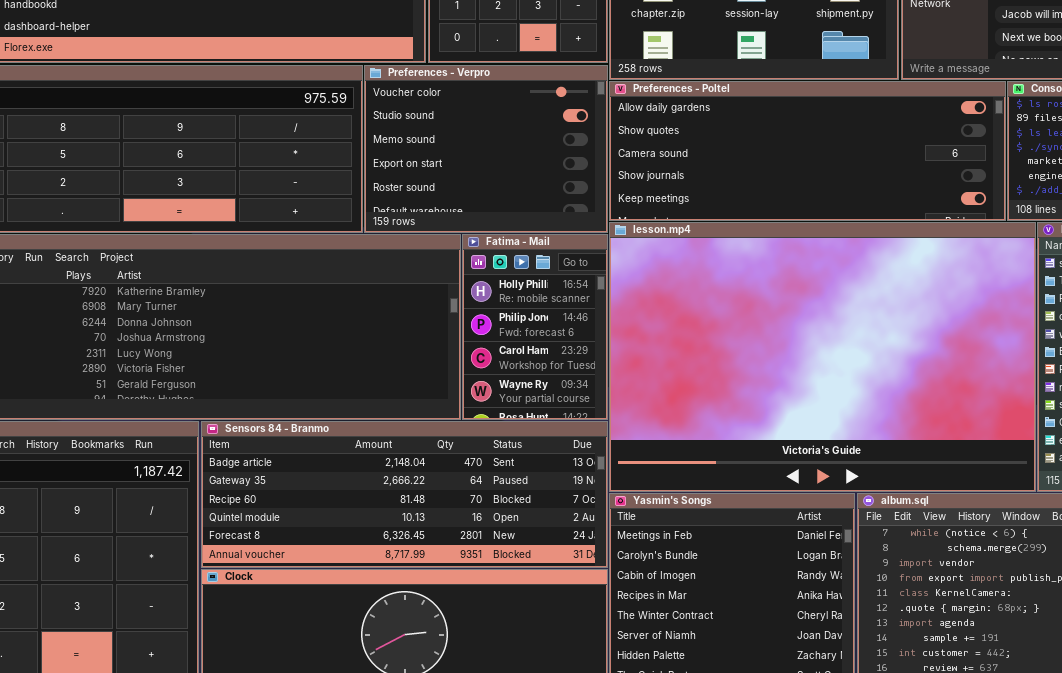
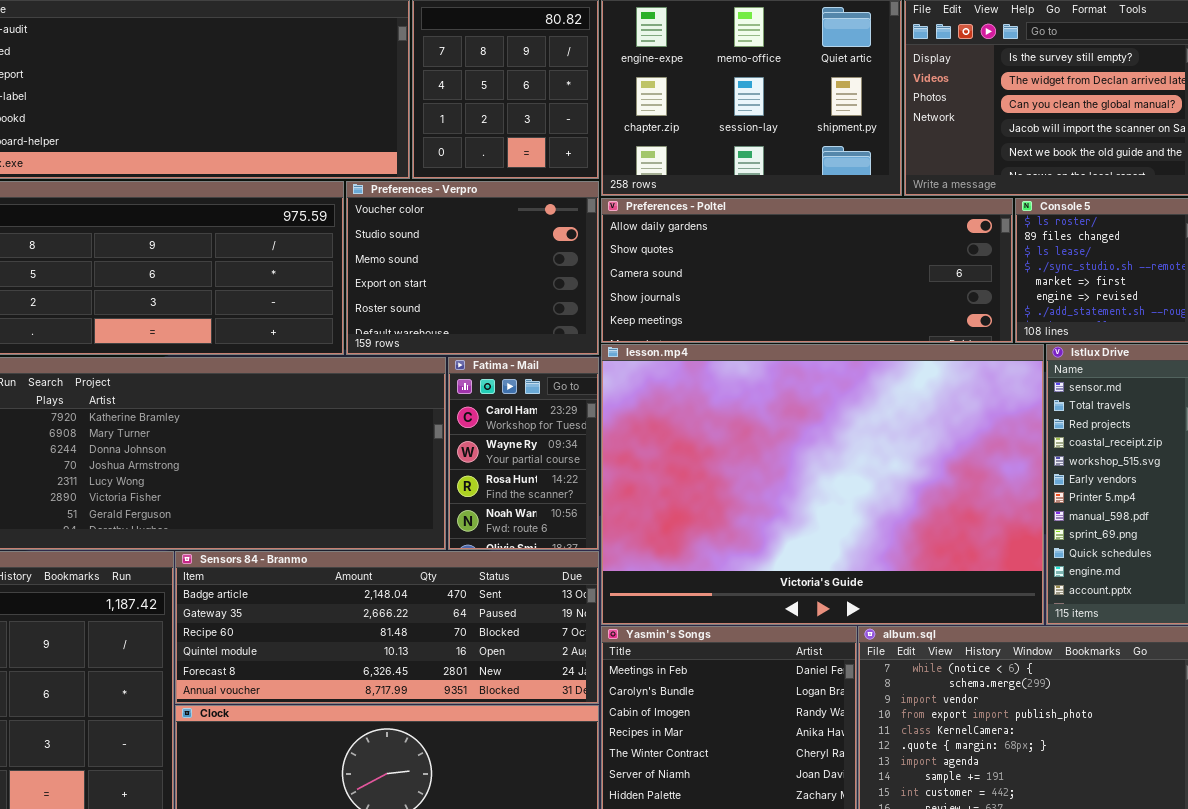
Fatima - Mail: [462,234,608,420] -> [448,357,599,550], scrolled down 2 rows

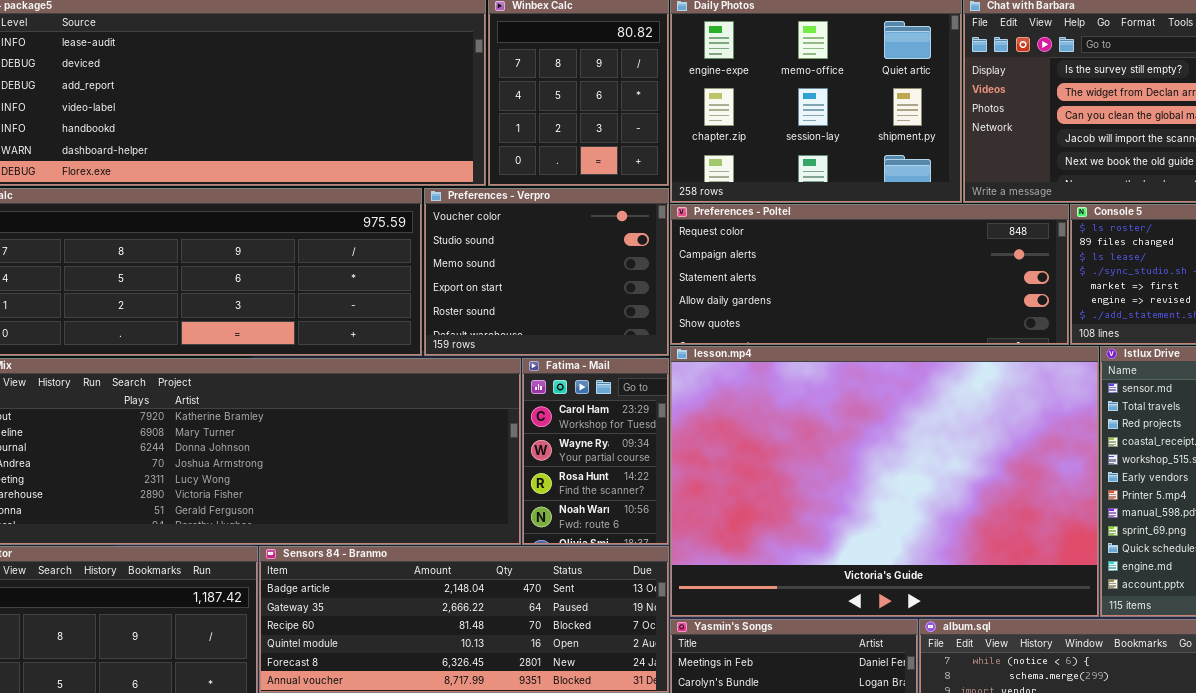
Preferences - Poltel: [601,198,1013,343] -> [670,204,1069,345], scrolled up 3 rows

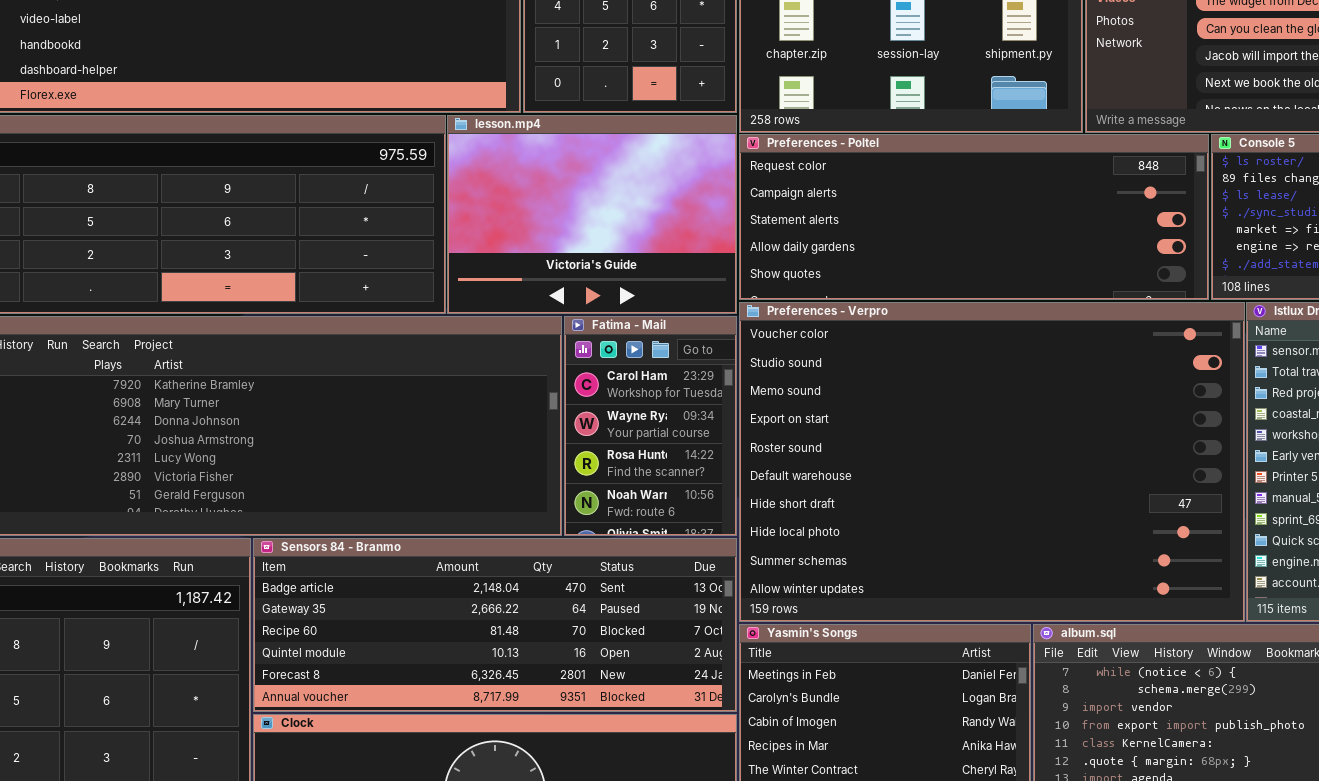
Preferences - Verpro: [424,188,669,356] -> [739,302,1245,622], moved, resized
lesson.mp4: [670,346,1099,617] -> [447,115,737,314], moved, resized

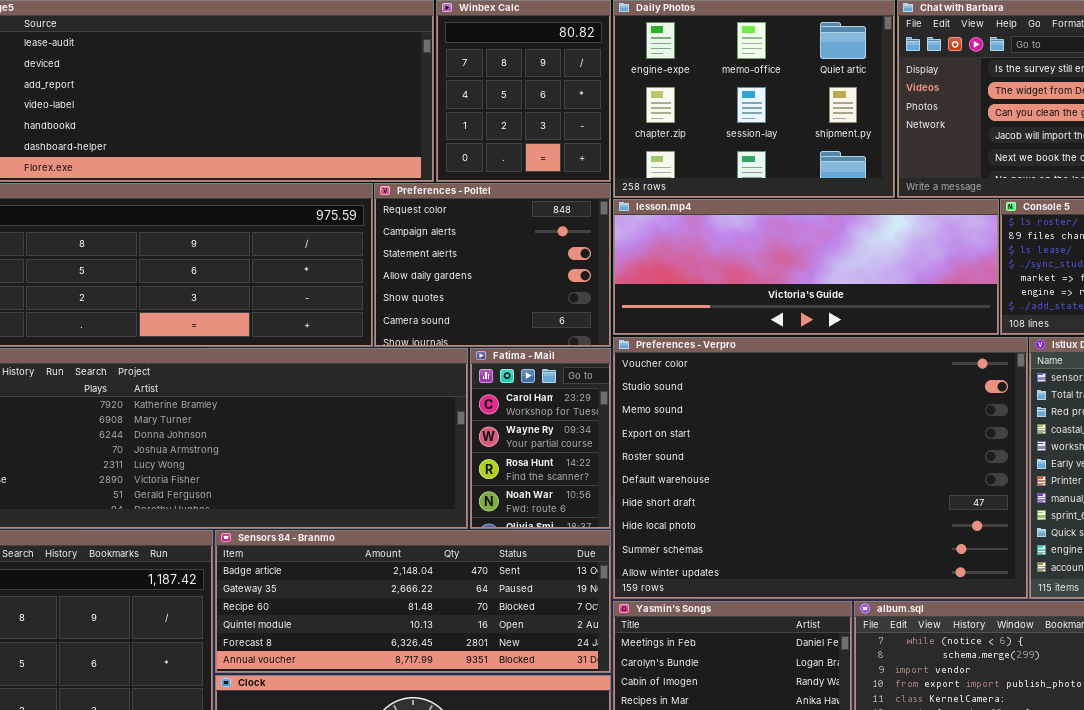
lesson.mp4: [447,115,737,314] -> [613,199,999,335], moved, resized
Preferences - Poltel: [739,134,1209,300] -> [374,183,611,347], moved, resized

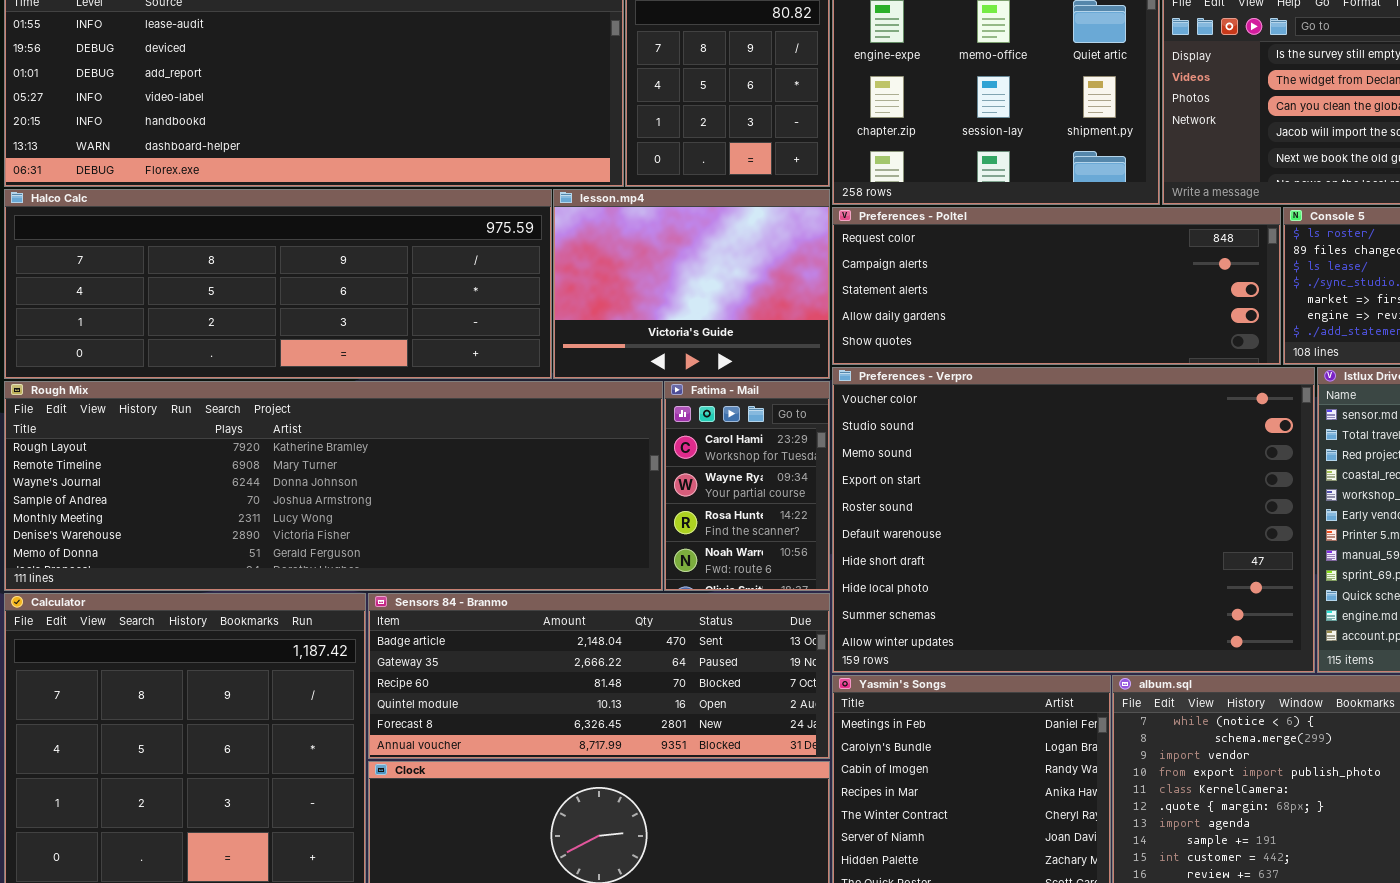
Preferences - Poltel: [374,183,611,347] -> [832,207,1281,365], moved, resized
lesson.mp4: [613,199,999,335] -> [553,189,830,379], moved, resized

